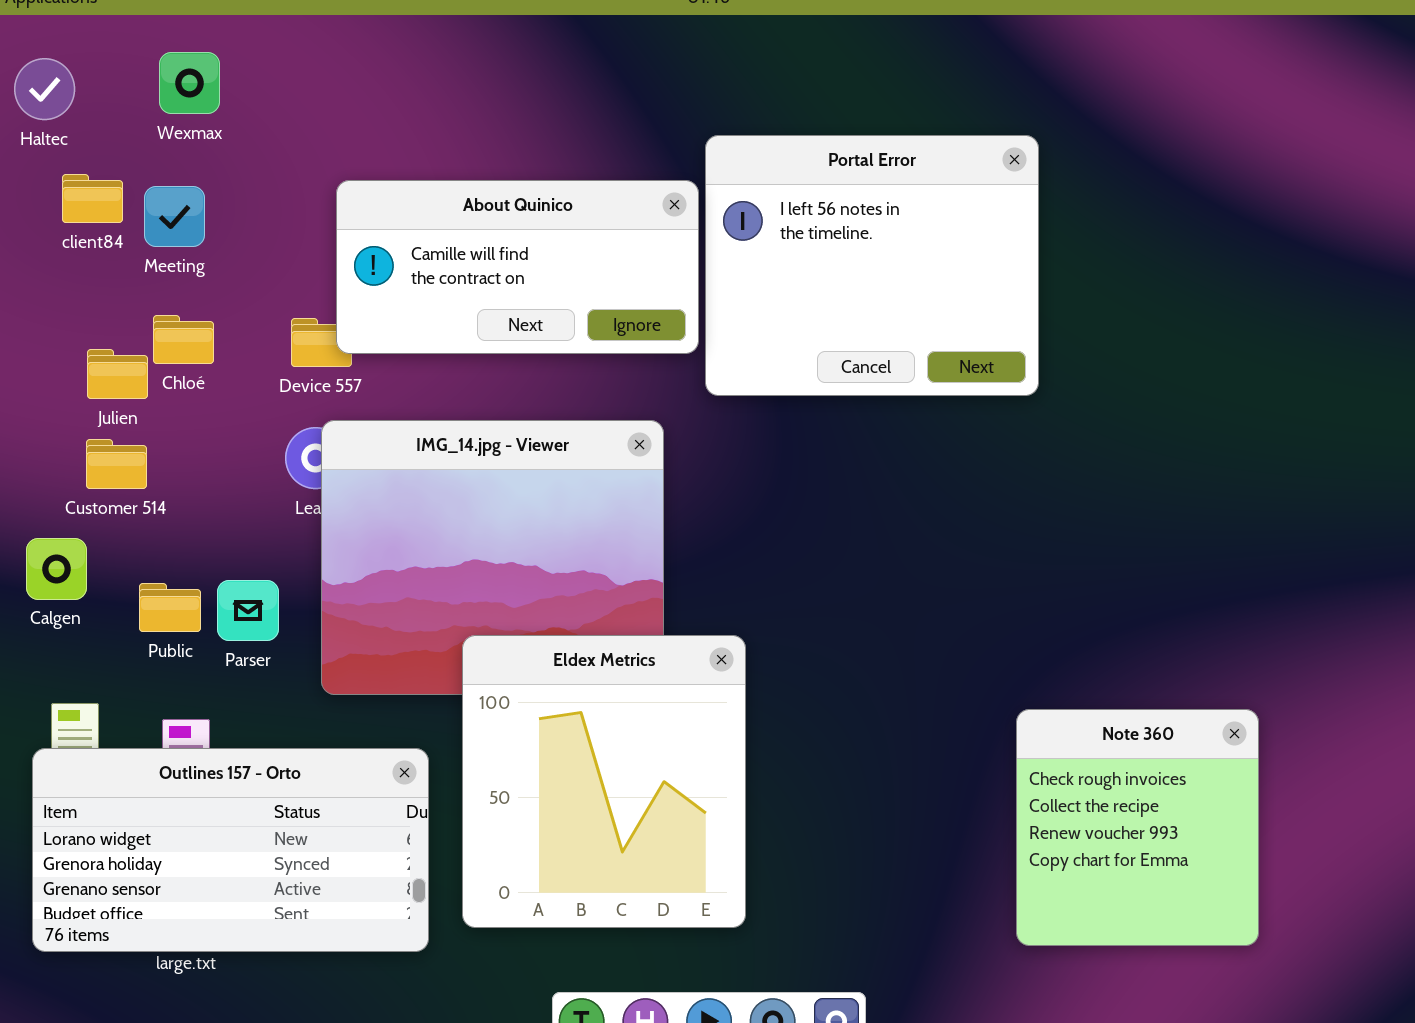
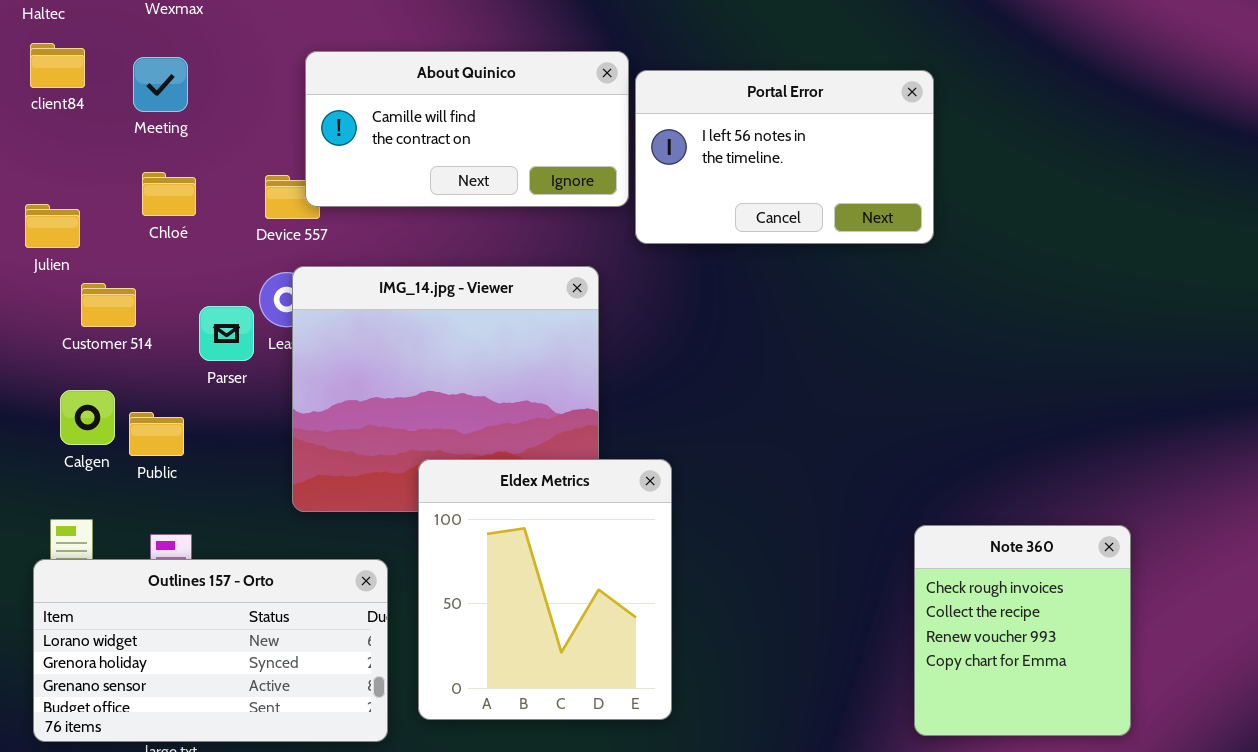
Portal Error: [705,135,1039,396] -> [635,70,934,244], resized
client84: [62,174,123,223] -> [30,43,85,88], moved
Julien: [87,349,148,399] -> [25,204,80,248], moved
Calgen: [26,538,87,600] -> [60,390,115,445], moved
Parser: [217,580,279,641] -> [199,306,254,361], moved

